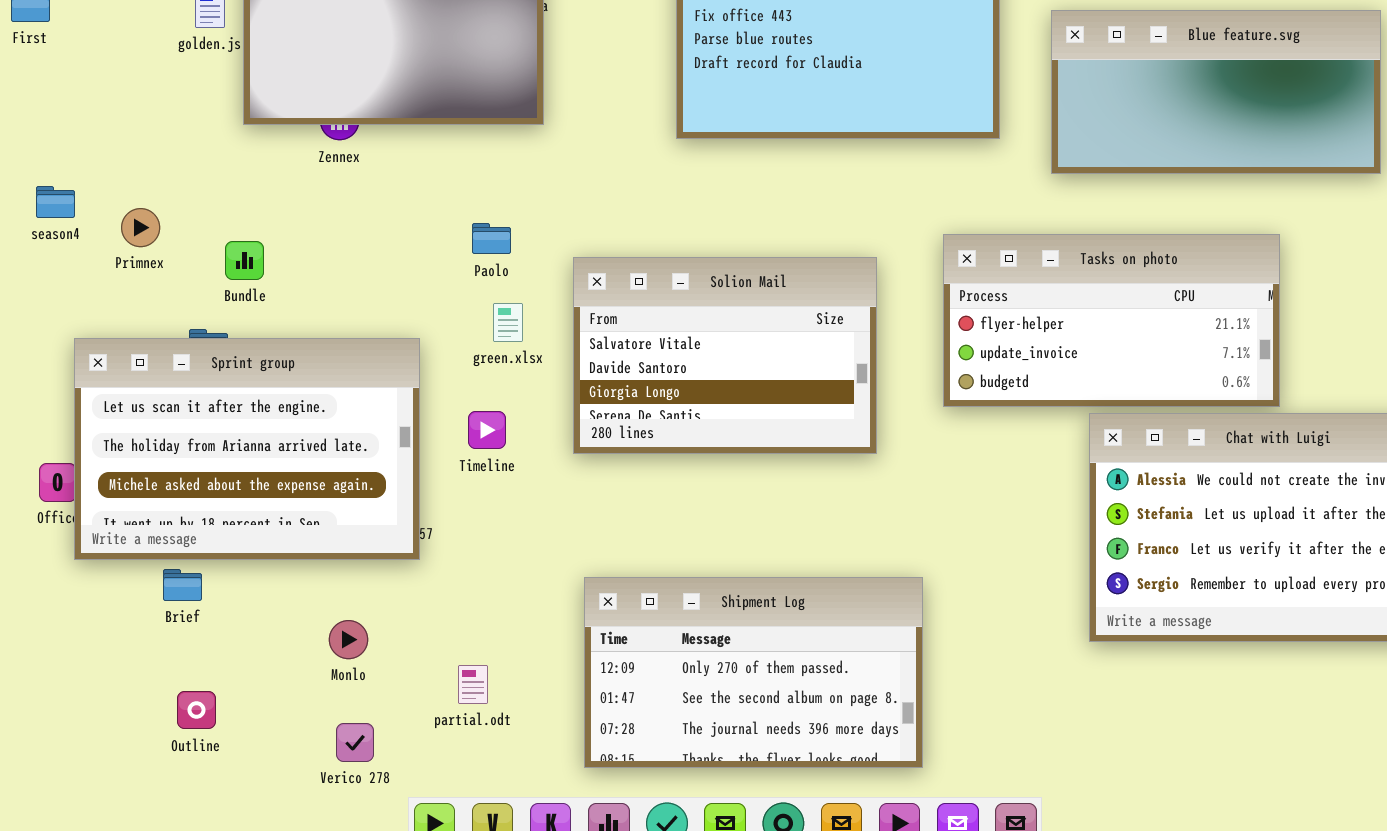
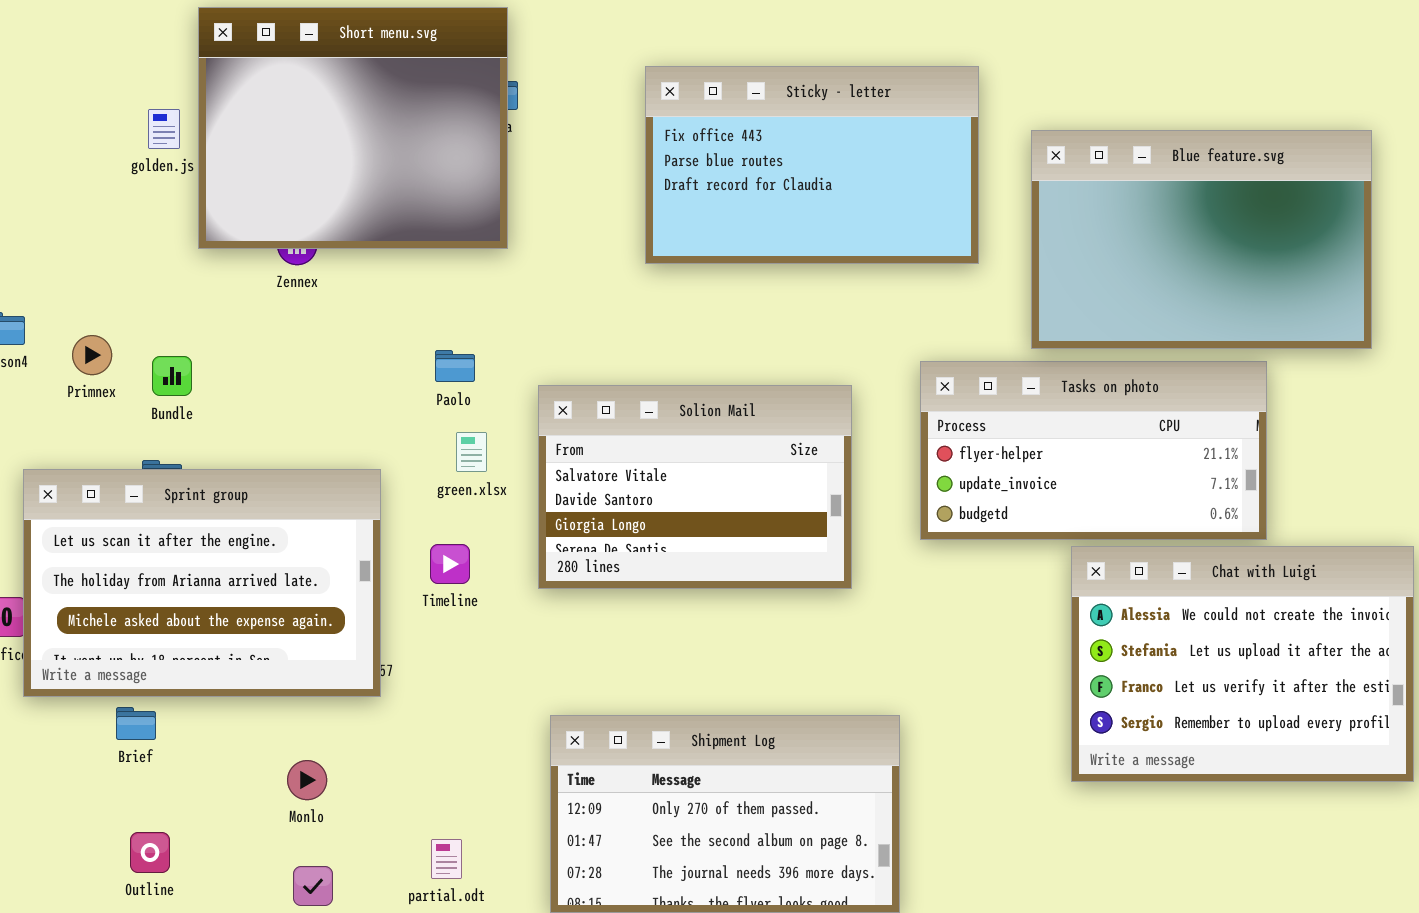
Blue feature.svg: [1051,10,1381,174] -> [1031,130,1372,349], resized
Bundle: [225,241,264,280] -> [152,356,192,396], moved
partial.odt: [458,665,488,704] -> [431,839,462,879], moved

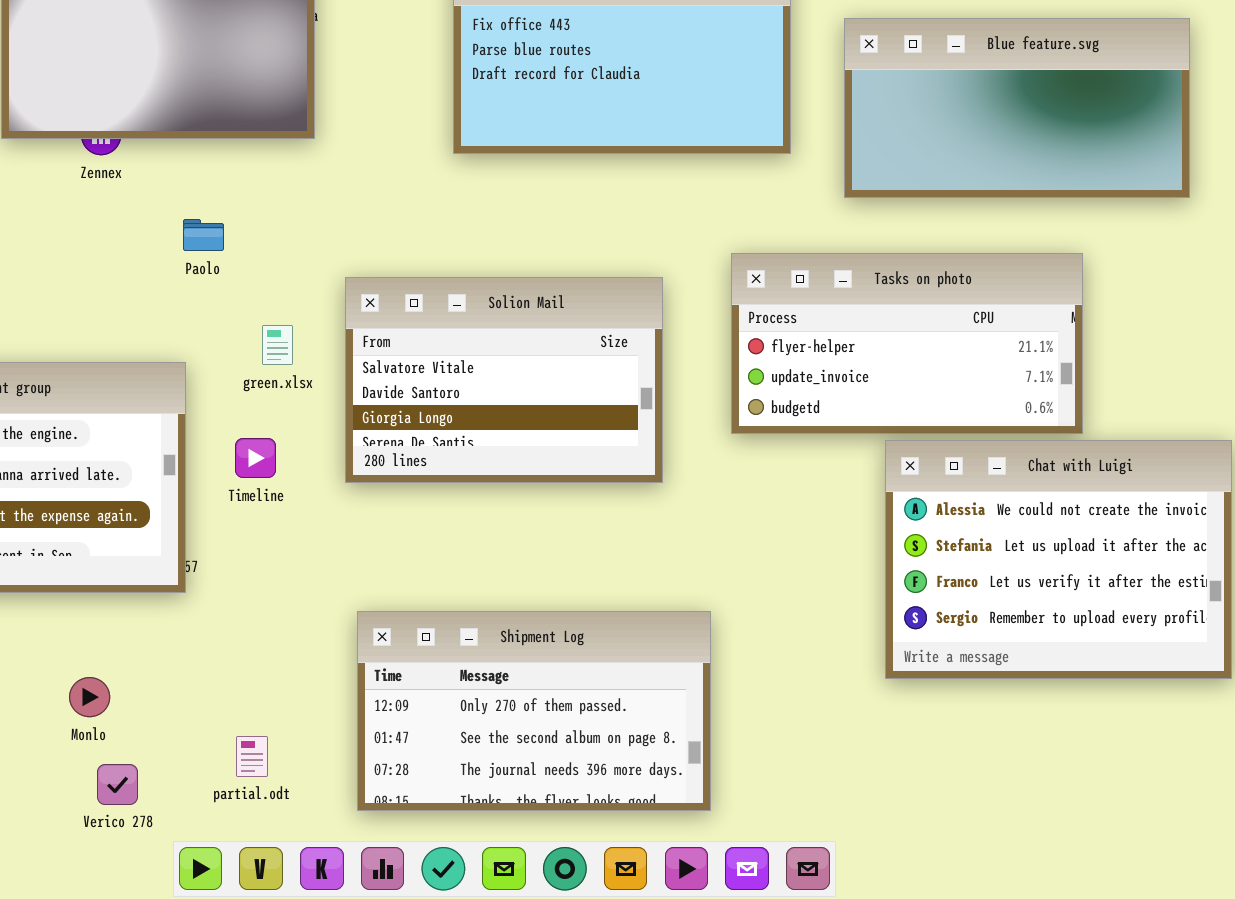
Blue feature.svg: [1031,130,1372,349] -> [844,18,1190,198], resized
Paolo: [435,350,475,382] -> [183,219,224,251], moved
Monlo: [287,760,327,800] -> [69,677,110,717], moved

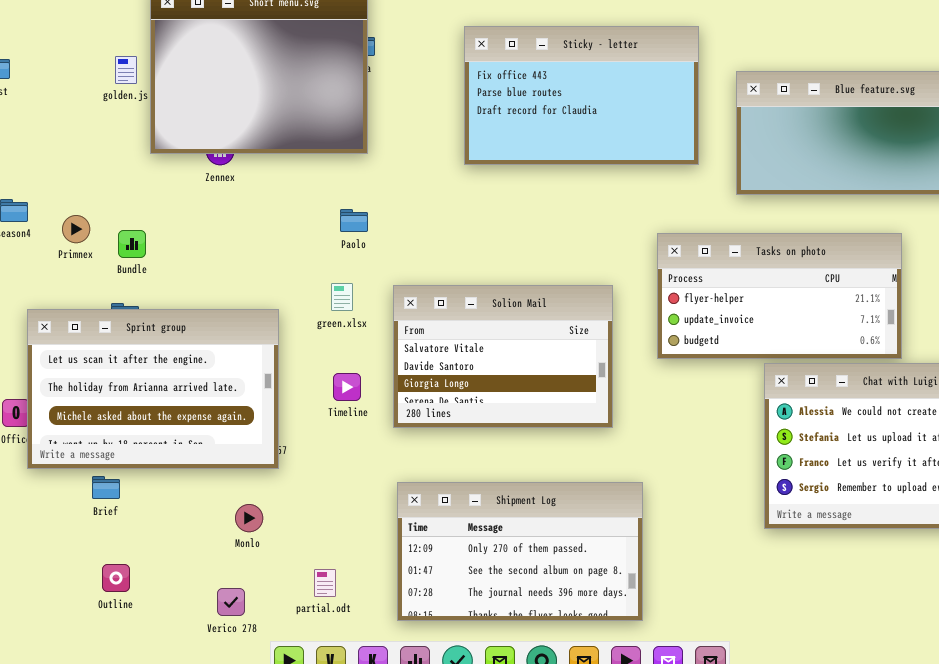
Paolo: [183,219,224,251] -> [340,209,368,232], moved
Solion Mail: [345,277,663,483] -> [393,285,613,428], moved
Timeline: [235,438,276,478] -> [333,373,361,401], moved
Monlo: [69,677,110,717] -> [235,504,263,532], moved

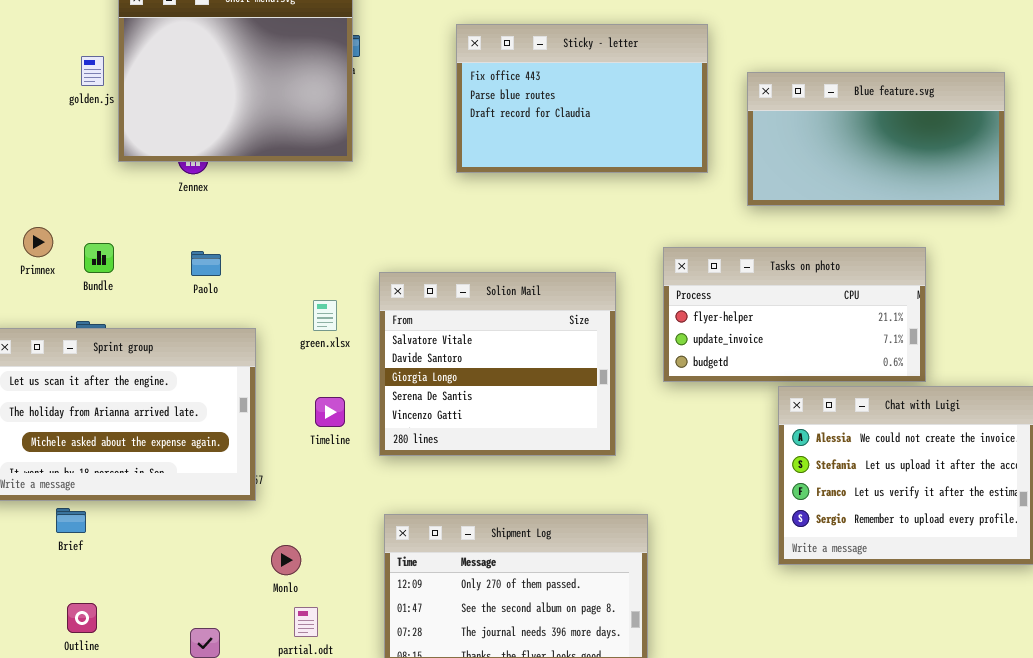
Paolo: [340,209,368,232] -> [191,251,221,276], moved
Solion Mail: [393,285,613,428] -> [379,272,616,456], resized
Monlo: [235,504,263,532] -> [271,545,301,575], moved

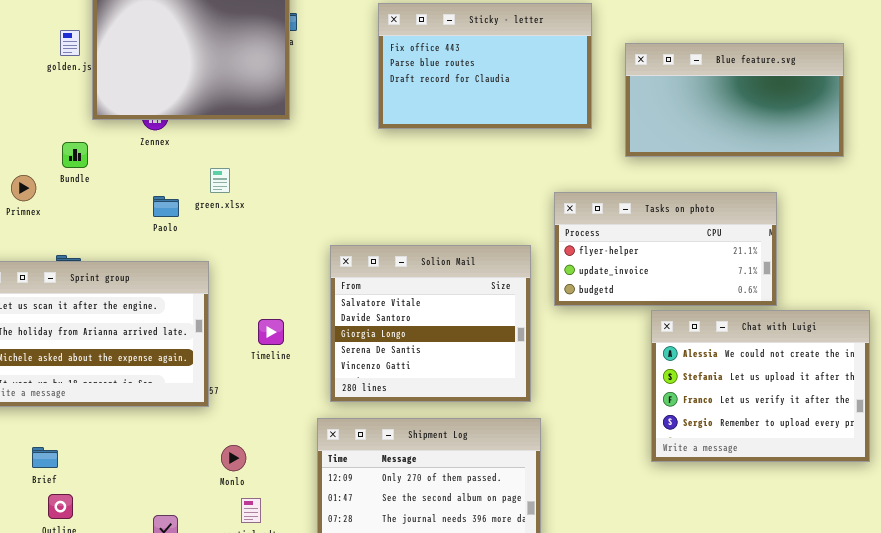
Bundle: [84,243,114,273] -> [62,142,88,168], moved
Solion Mail: [379,272,616,456] -> [330,245,531,402], moved
green.xlsx: [313,300,337,331] -> [210,168,230,193], moved
Brief: [56,508,86,533] -> [32,447,58,468], moved

